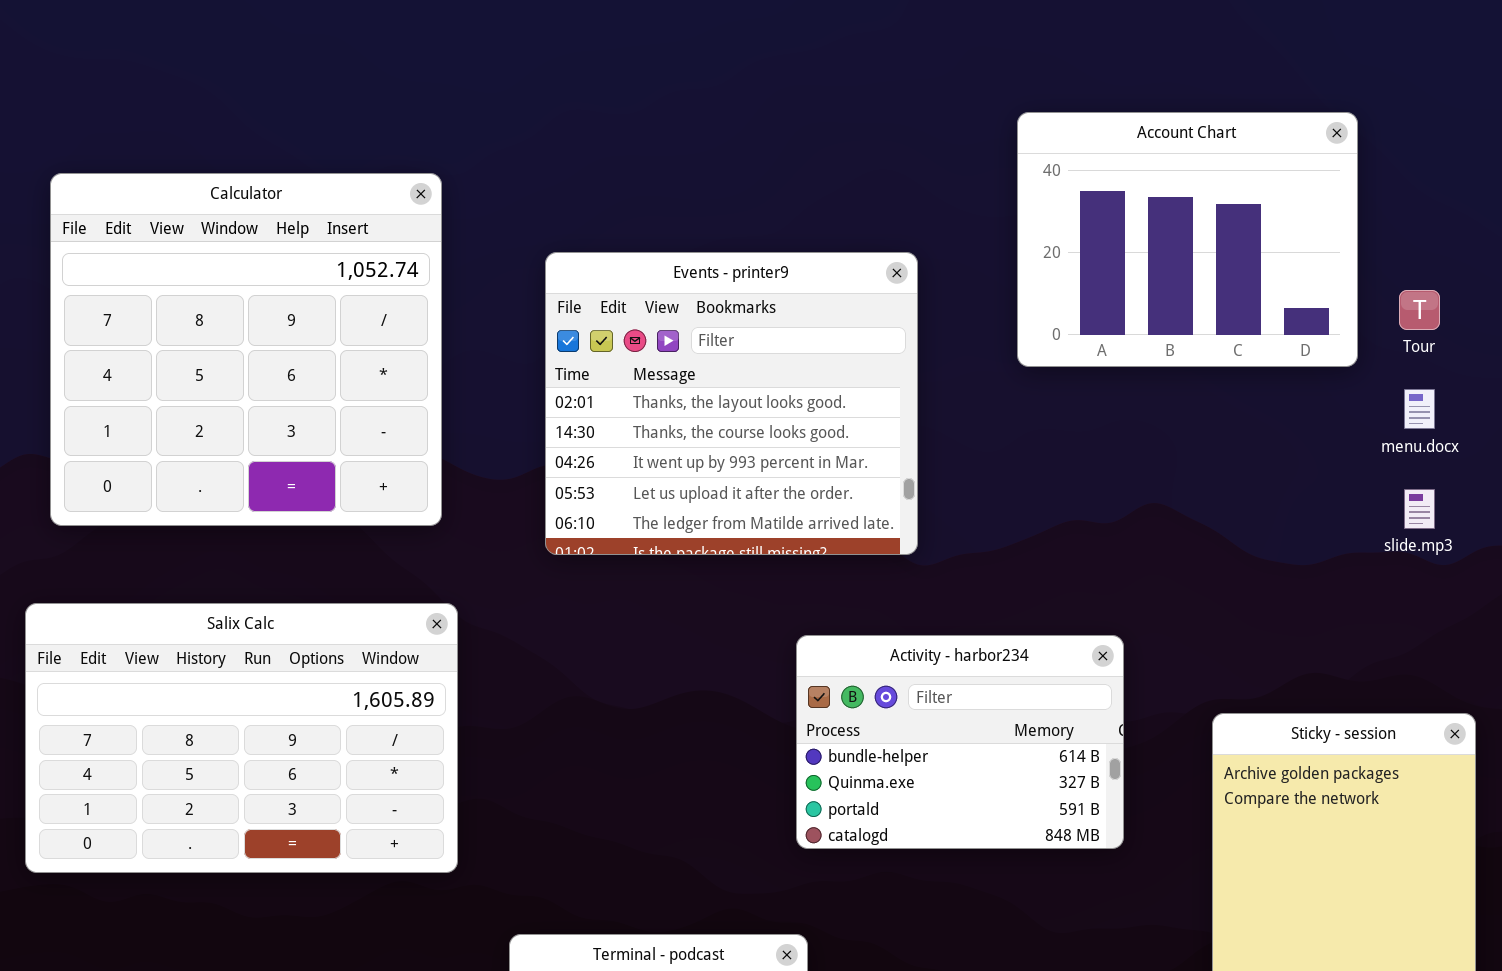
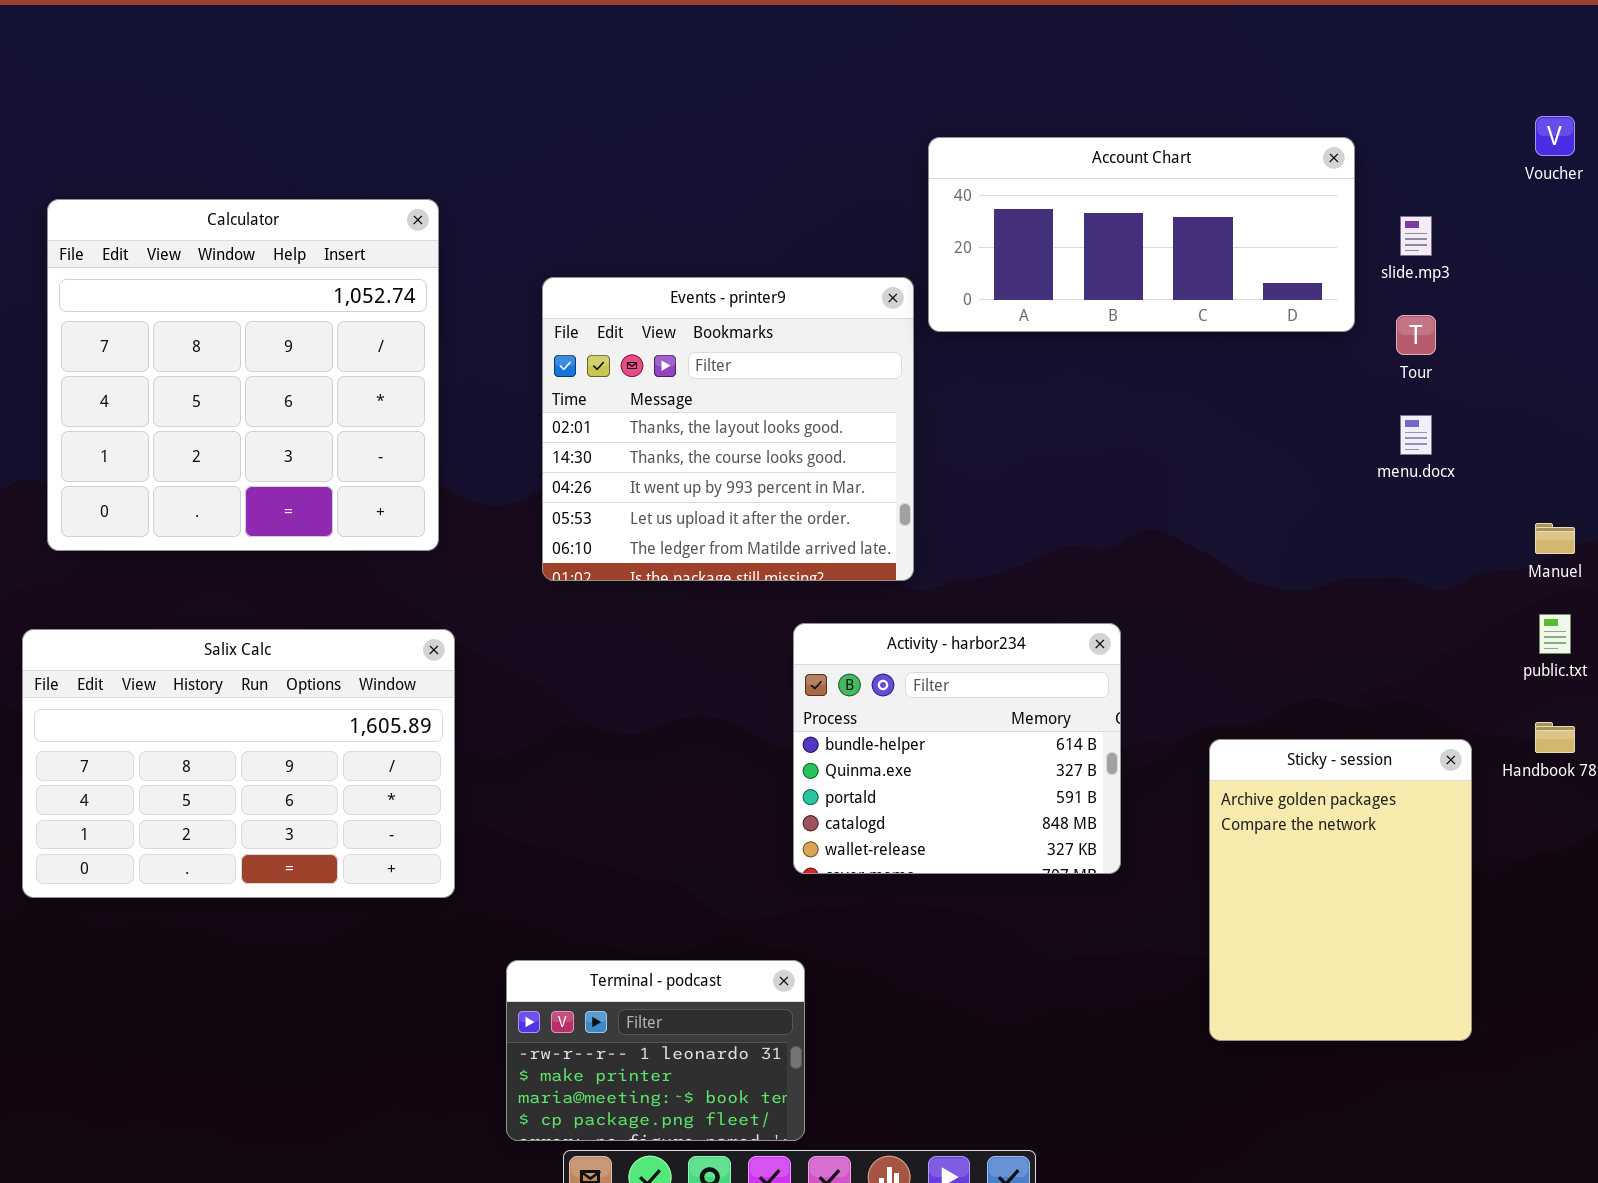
Account Chart: [1017,112,1358,367] -> [928,137,1355,332], resized
slide.mp3: [1404,489,1435,529] -> [1400,216,1432,256], moved
Activity - harbor234: [796,635,1124,849] -> [793,623,1121,874], resized

